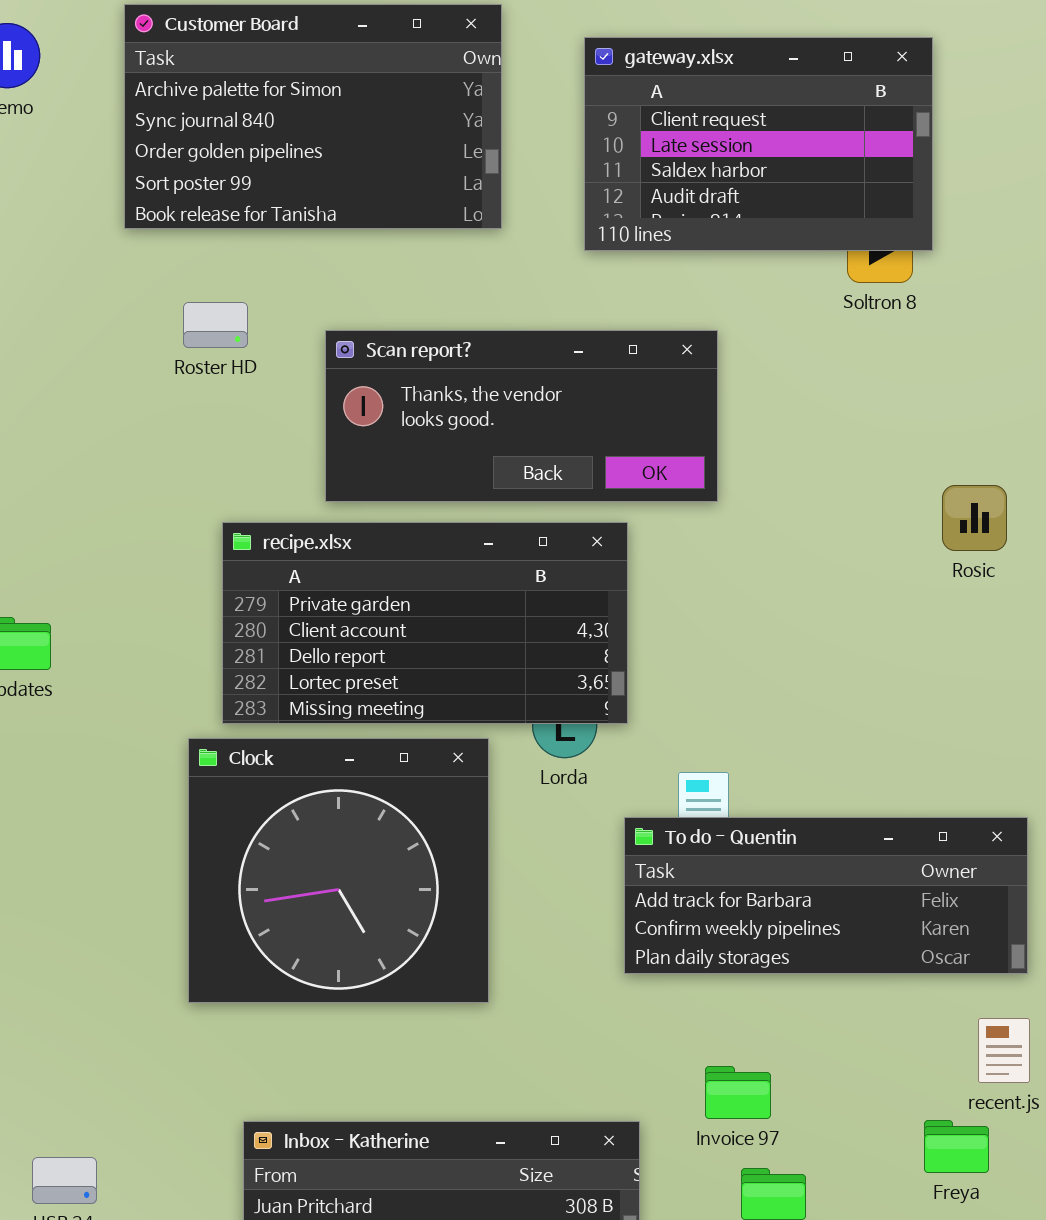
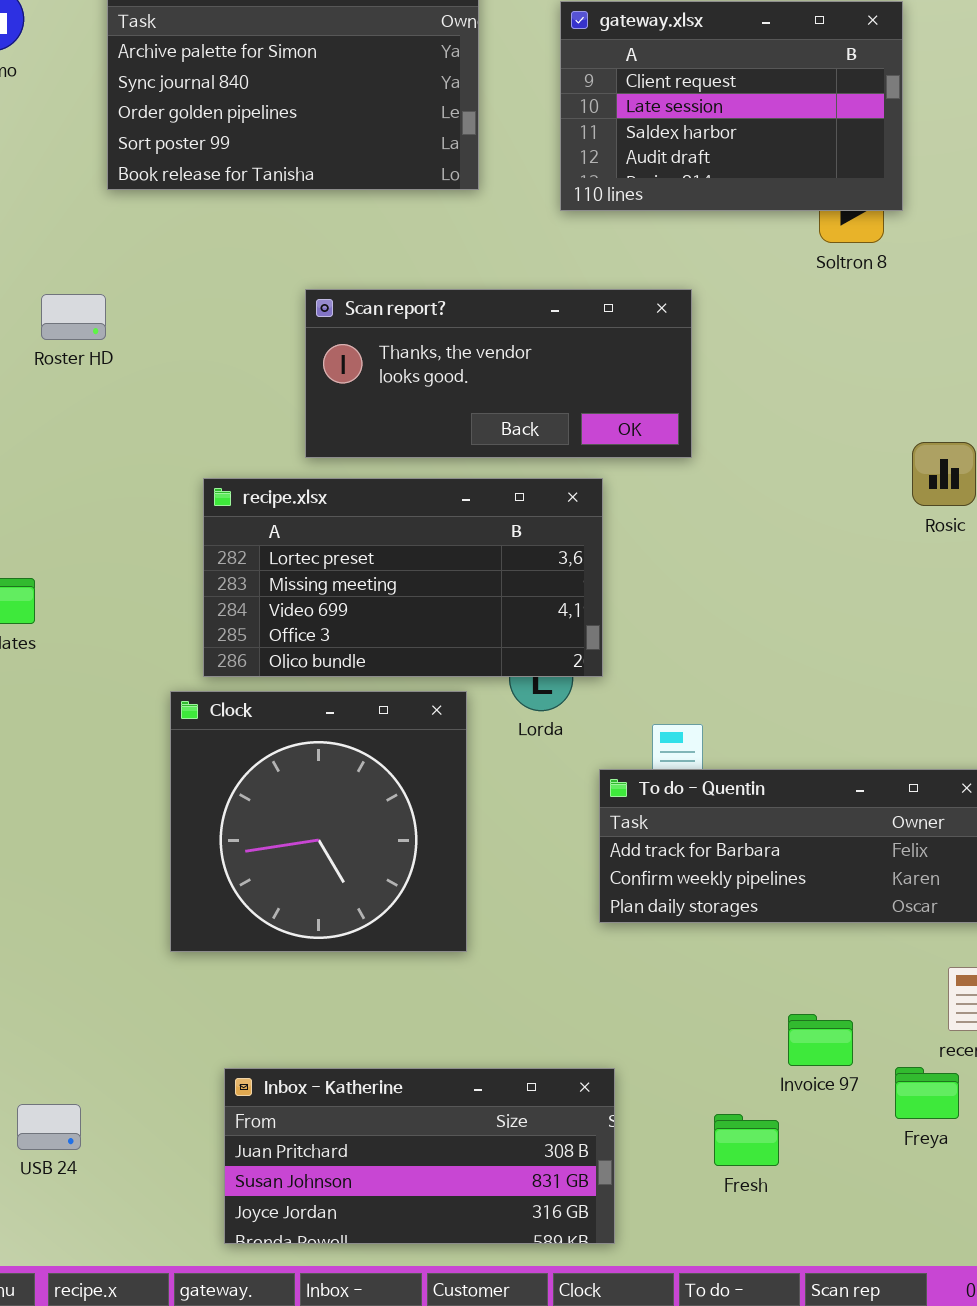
Roster HD: [183,302,248,348] -> [41,294,106,340], moved
recipe.xlsx: [222,522,628,724] -> [203,478,603,677], scrolled down 3 rows
Invoice 97: [705,1066,771,1119] -> [788,1014,853,1066], moved

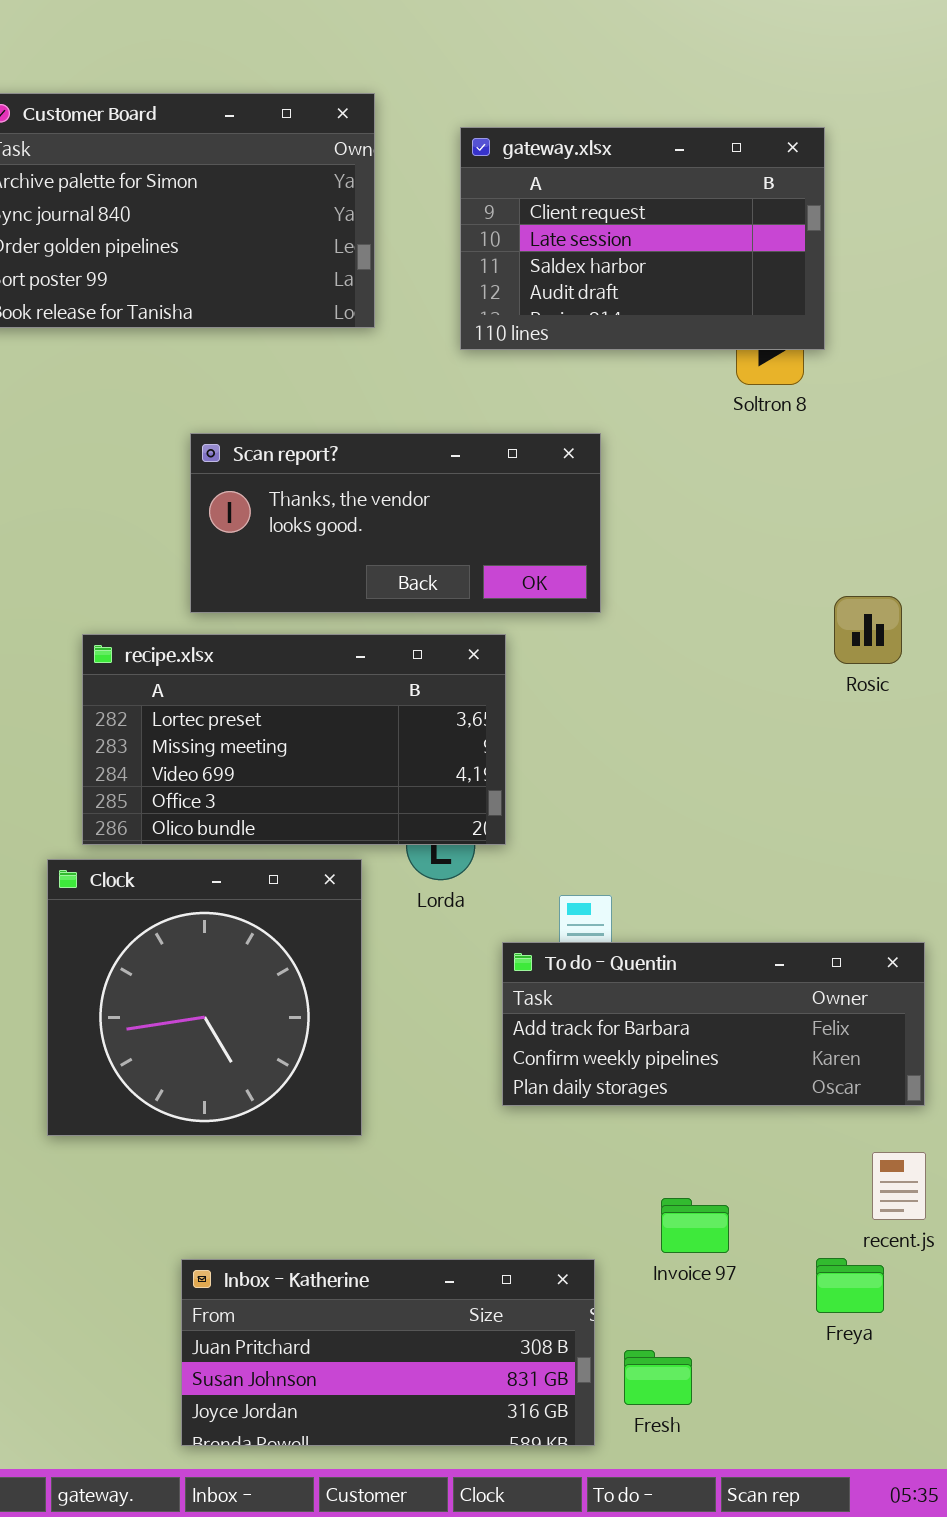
Invoice 97: [788,1014,853,1066] -> [661,1198,729,1253], moved
Inbox - Katherine: [224,1068,615,1244] -> [181,1259,595,1446], moved
Fresh: [714,1114,779,1166] -> [624,1350,692,1405], moved

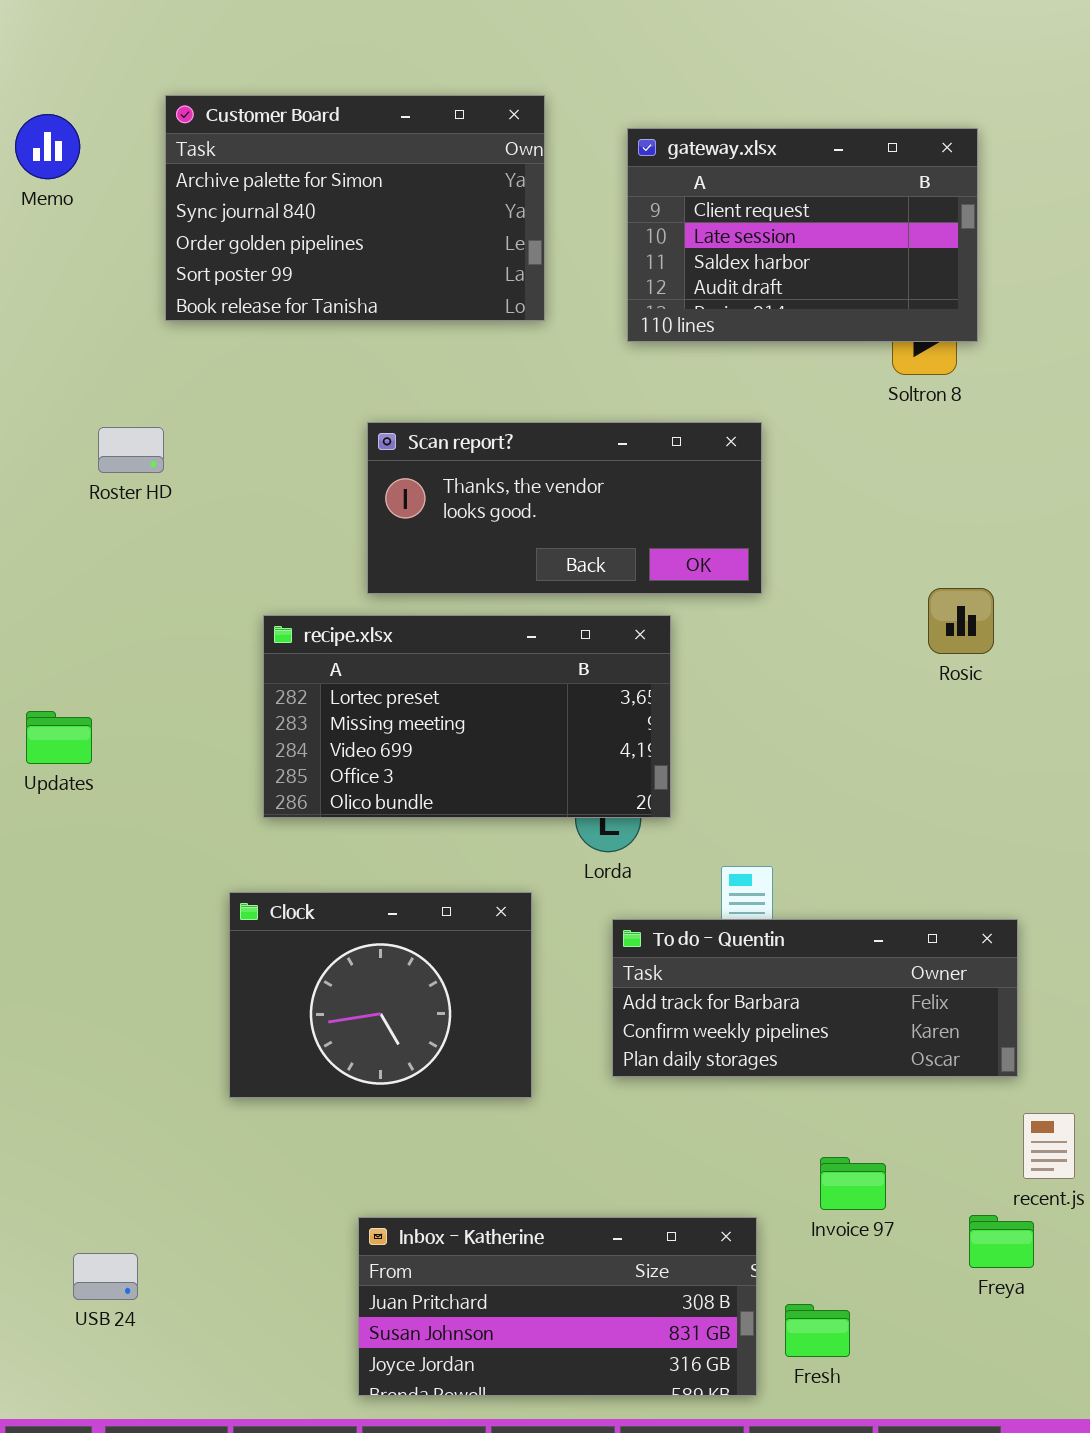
Rosic: [834,596,902,664] -> [928,588,994,654], moved
Clock: [47,859,362,1136] -> [229,892,532,1098], resized
To do - Quentin: [502,942,925,1106] -> [612,919,1018,1077], moved

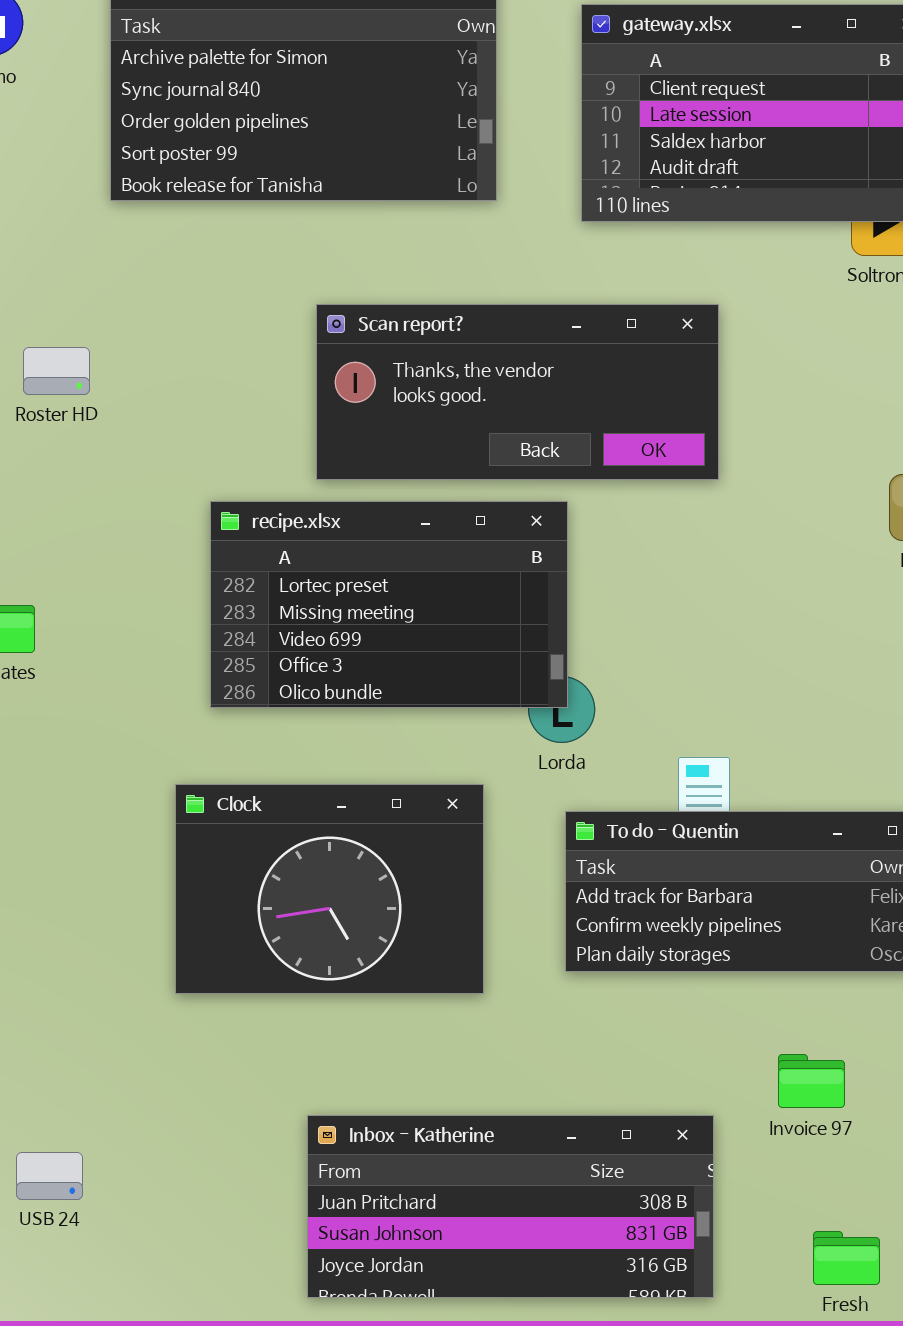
Roster HD: [98,427,164,473] -> [23,347,90,395], moved
recipe.xlsx: [263,615,671,818] -> [210,501,568,708], resized
Fresh: [785,1304,850,1357] -> [813,1231,880,1285], moved

